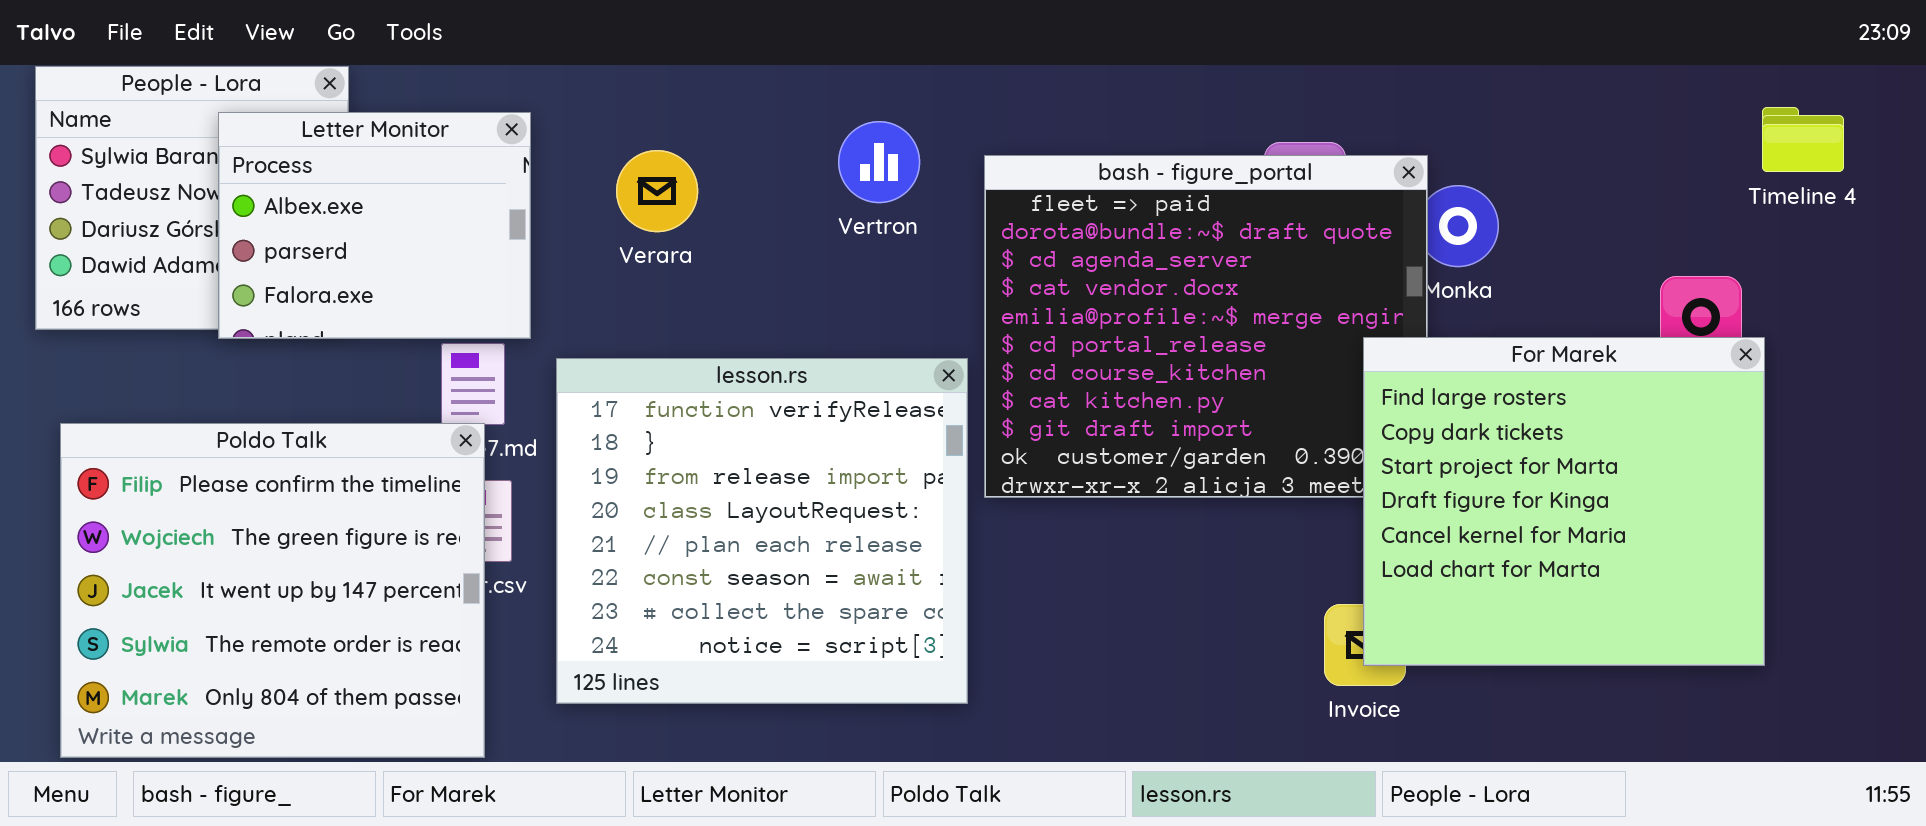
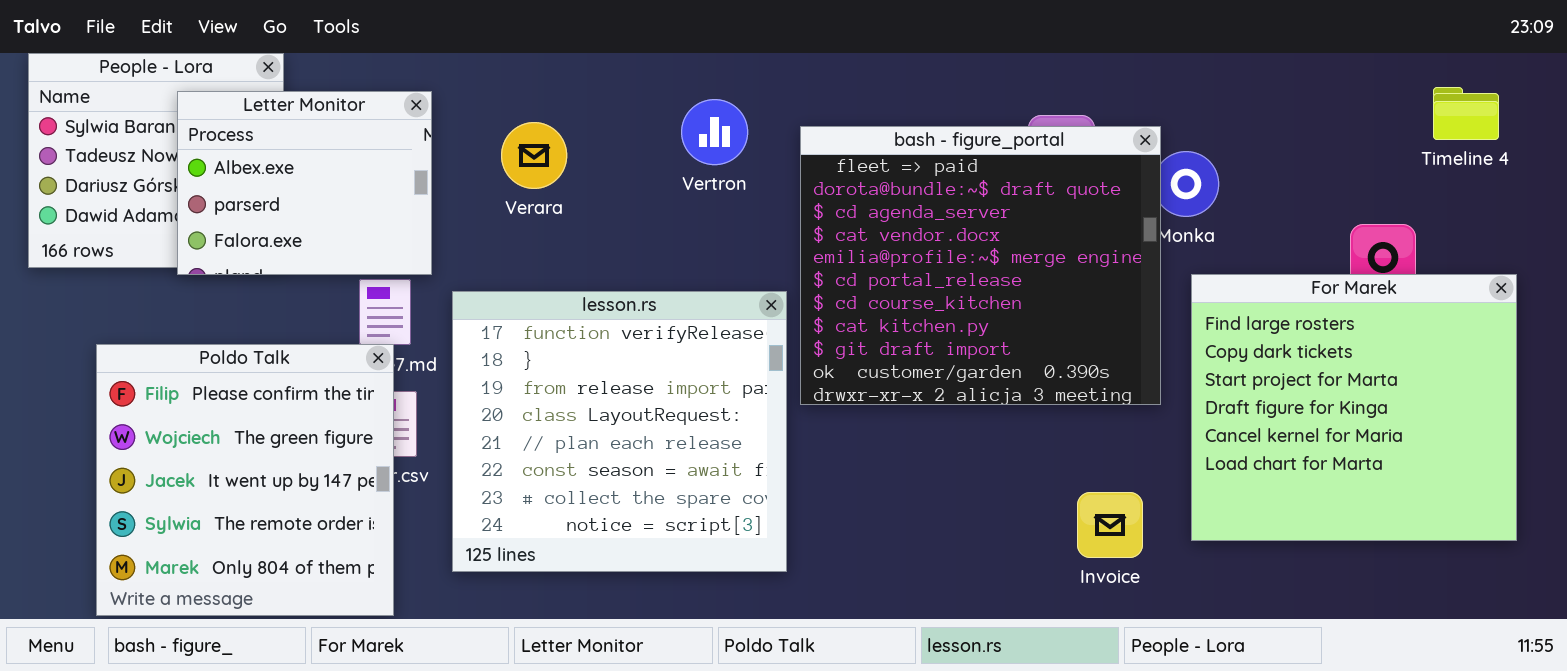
For Marek: [1363,337,1765,666] -> [1191,274,1517,541], moved
Poldo Talk: [60,423,485,758] -> [96,344,394,616], resized

